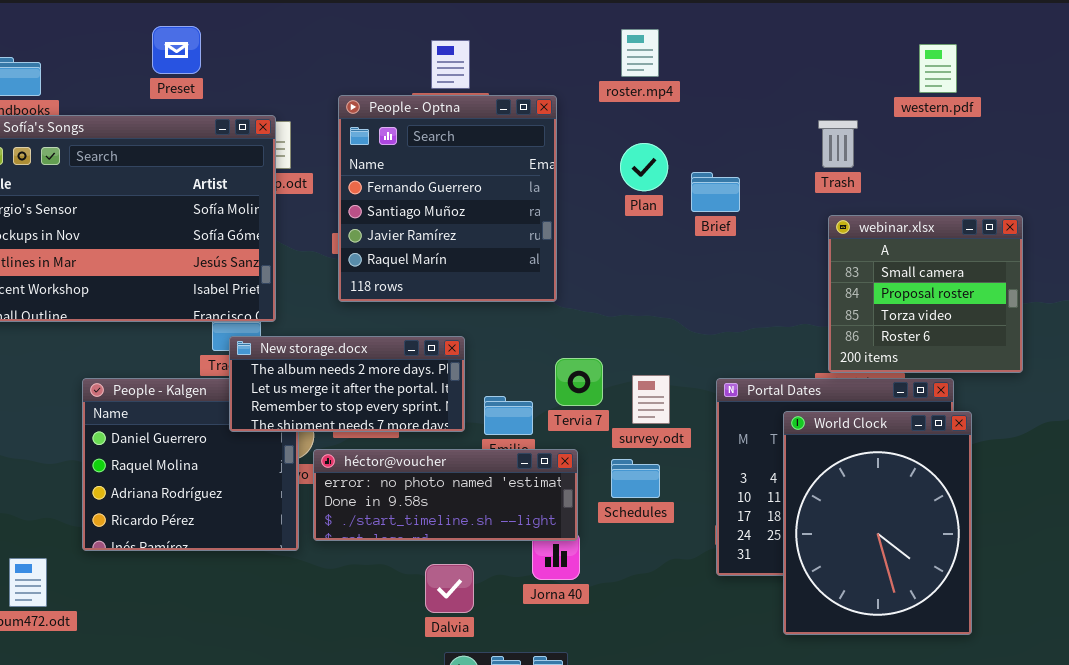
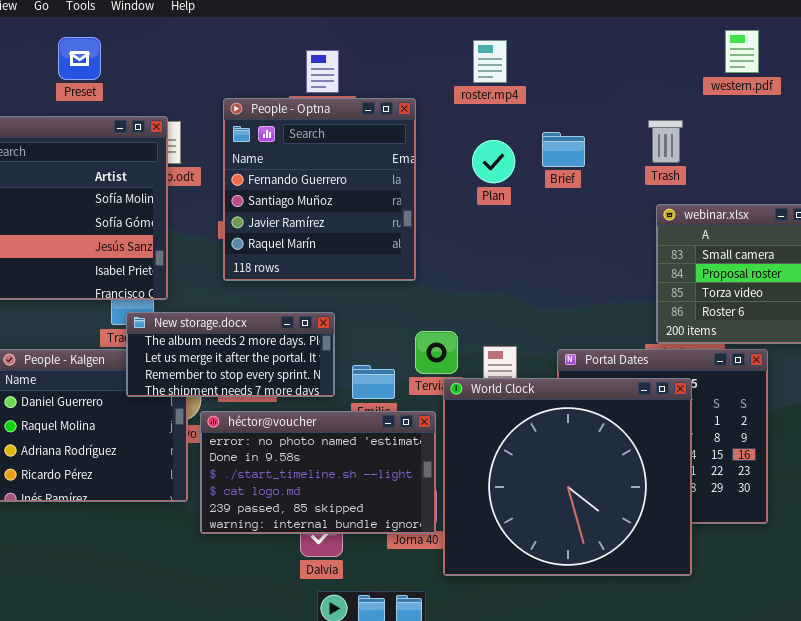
western.pdf: [919,44,957,93] -> [725,30,759,73], moved
Brief: [691,172,740,212] -> [542,132,585,167], moved
World Clock: [783,411,972,635] -> [443,378,692,576], moved, resized
héctor@voucher: [313,449,578,541] -> [200,411,436,534], resized

